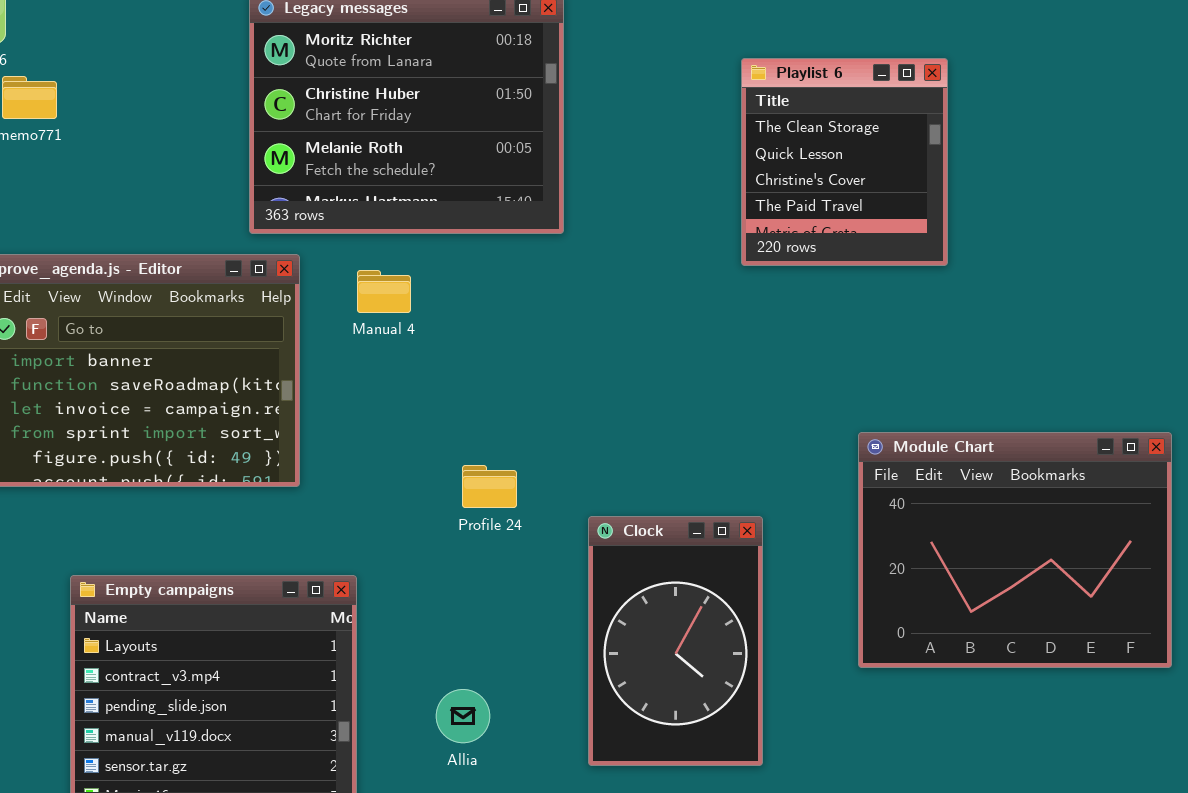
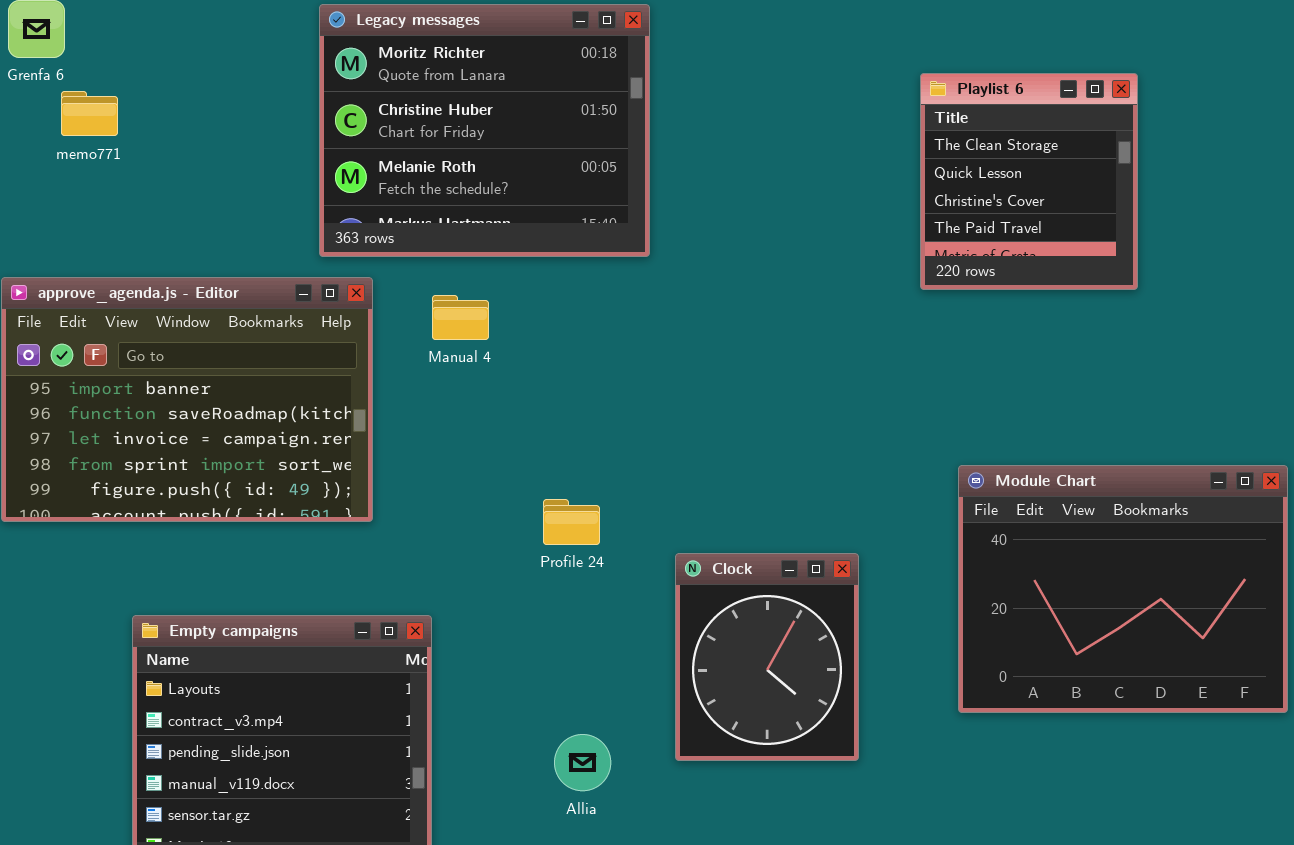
Playlist 6: [741,58,948,266] -> [920,73,1138,290], moved
Clock: [588,516,763,766] -> [675,553,859,761], resized
Allia: [436,689,490,743] -> [554,734,611,791], moved

